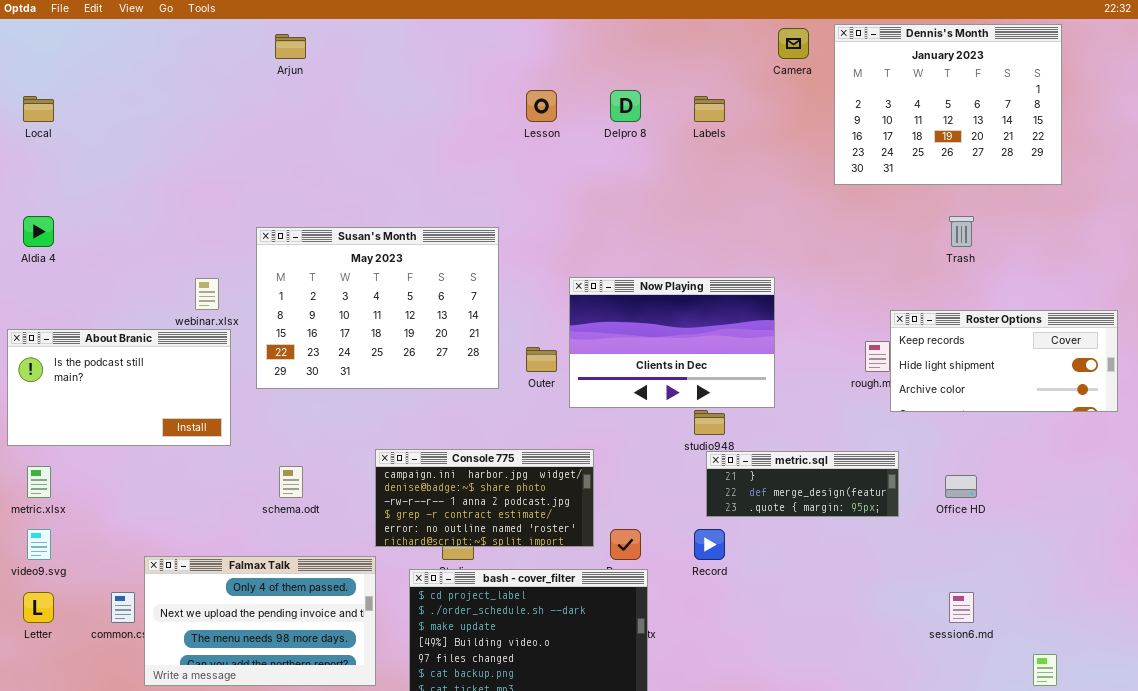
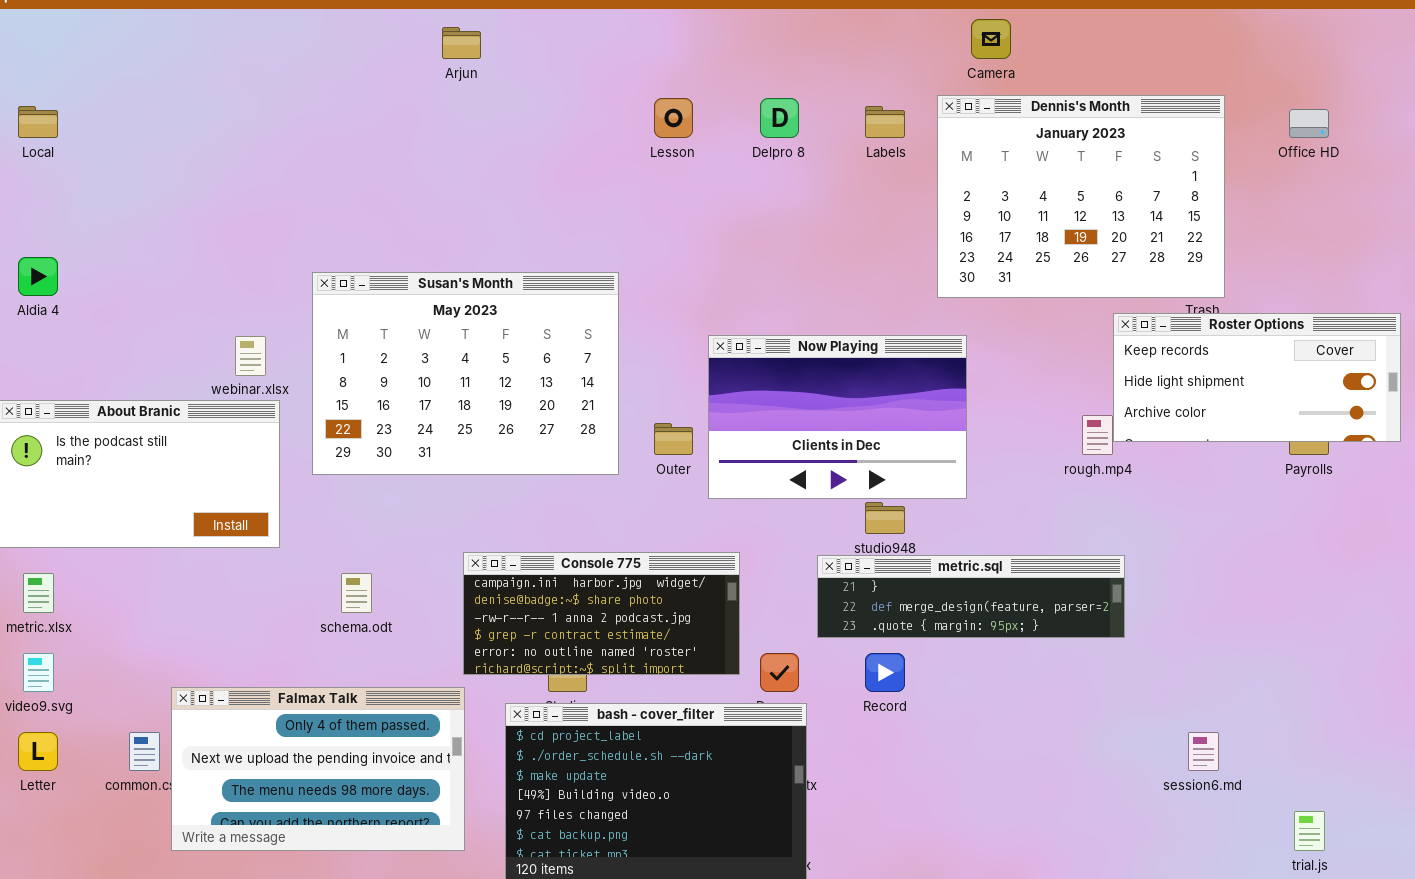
Dennis's Month: [834,24,1062,185] -> [937,95,1225,298], moved
Arjun: [275,34,306,59] -> [442,27,481,59], moved
Roster Options: [890,310,1118,412] -> [1113,313,1401,442], moved
metric.sql: [706,451,899,517] -> [817,555,1125,638], resized
Office HD: [945,475,977,498] -> [1289,109,1329,138], moved

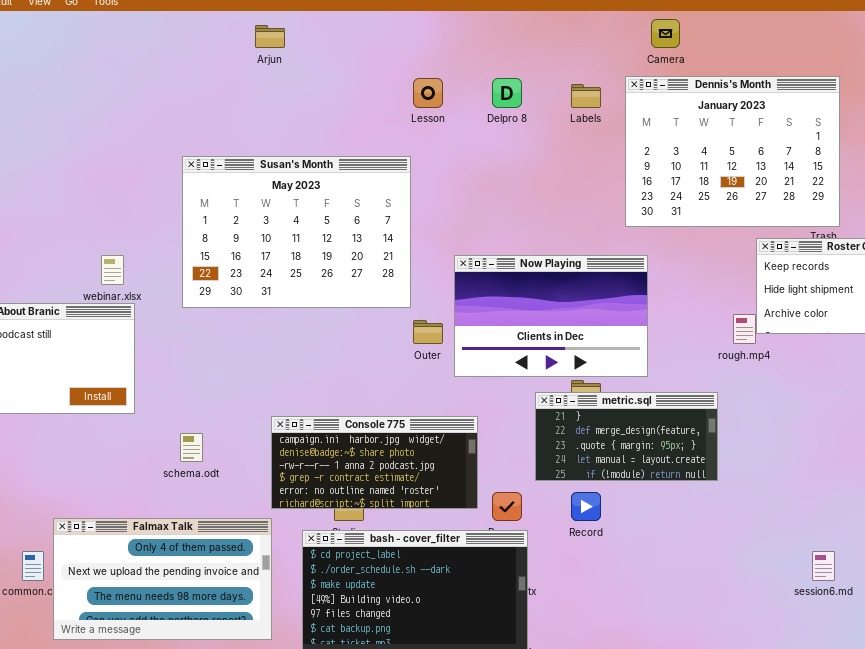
Susan's Month: [312,272,619,475] -> [182,156,411,308], moved
metric.sql: [817,555,1125,638] -> [535,392,718,481], resized

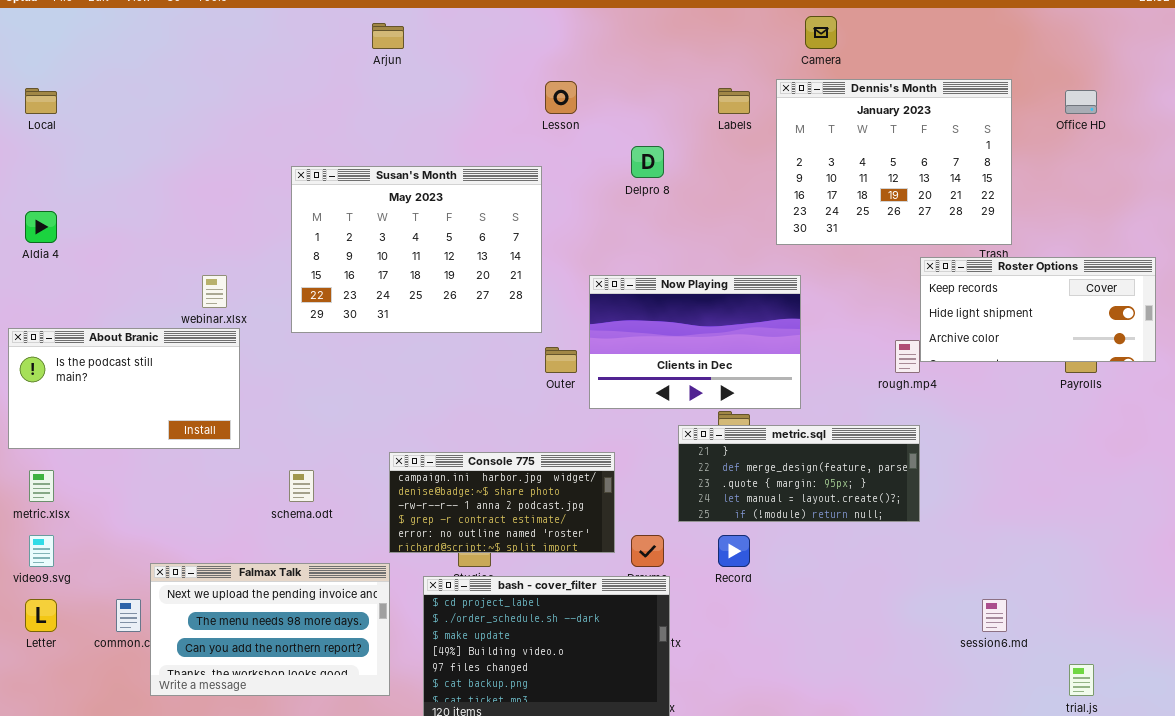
Delpro 8: [492,78,522,108] -> [631,146,664,178], moved
metric.sql: [535,392,718,481] -> [678,425,920,522], resized
Falmax Talk: [53,518,272,640] -> [150,563,390,696], scrolled down 1 row

